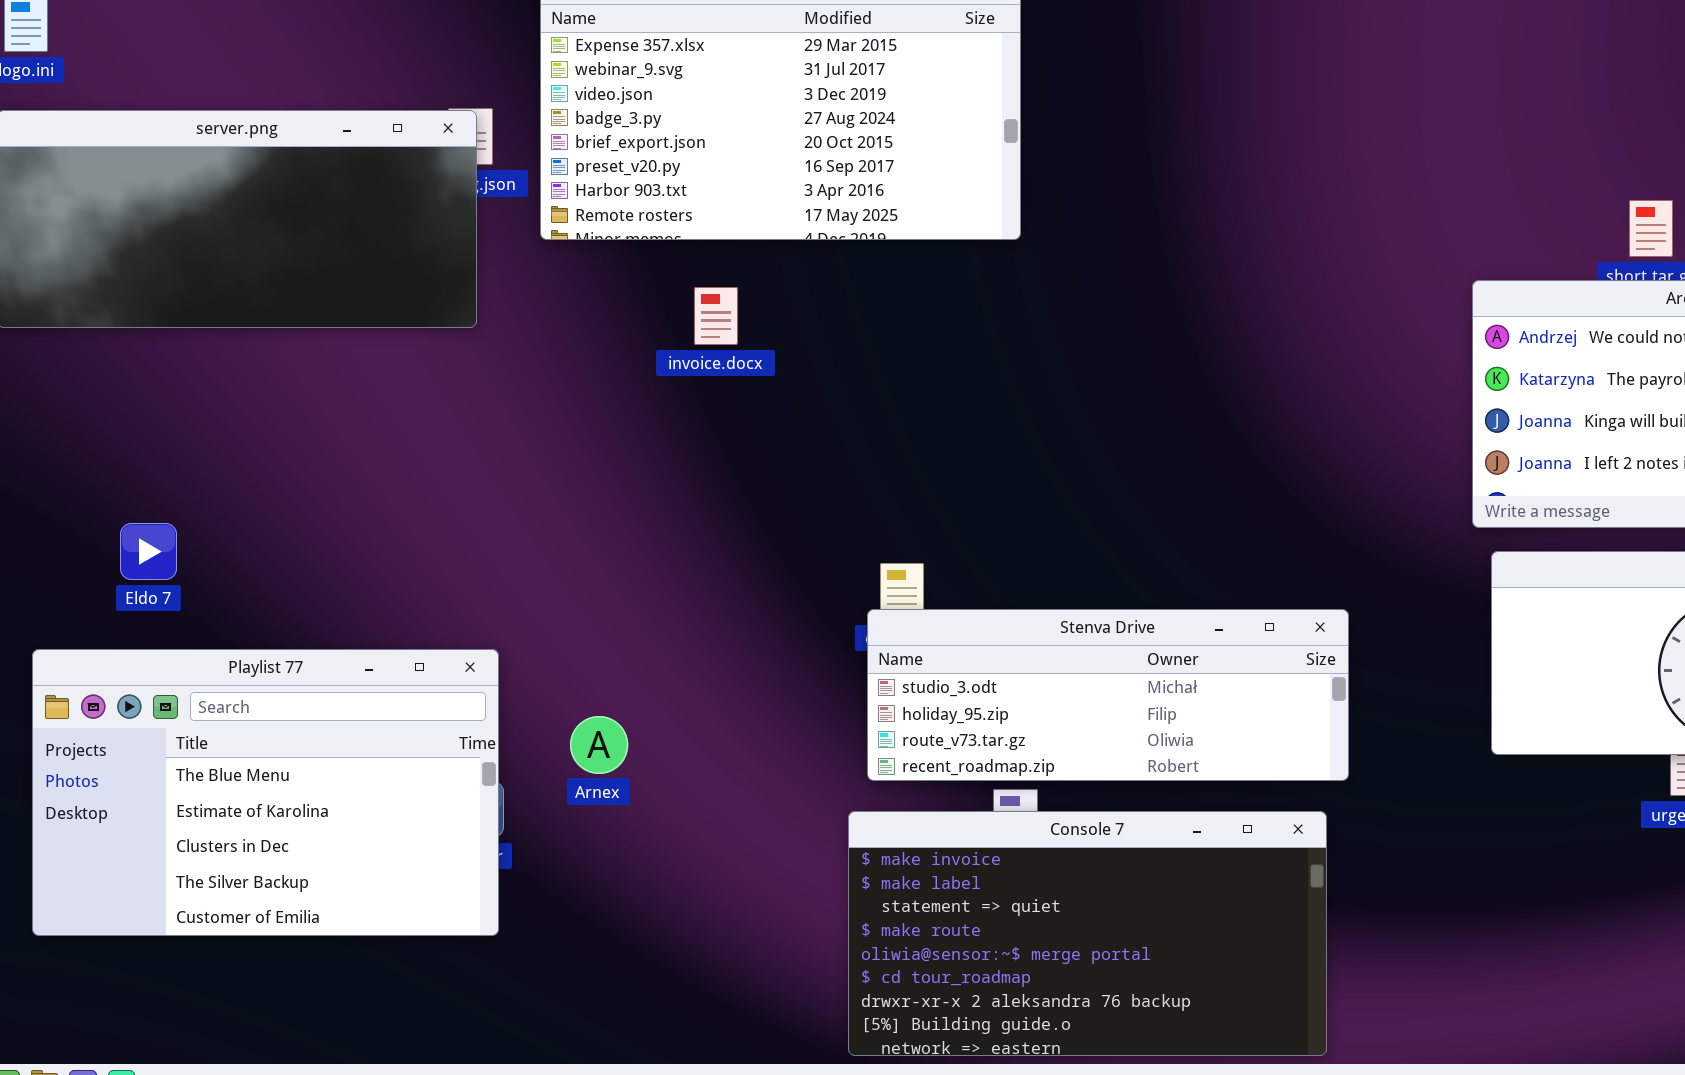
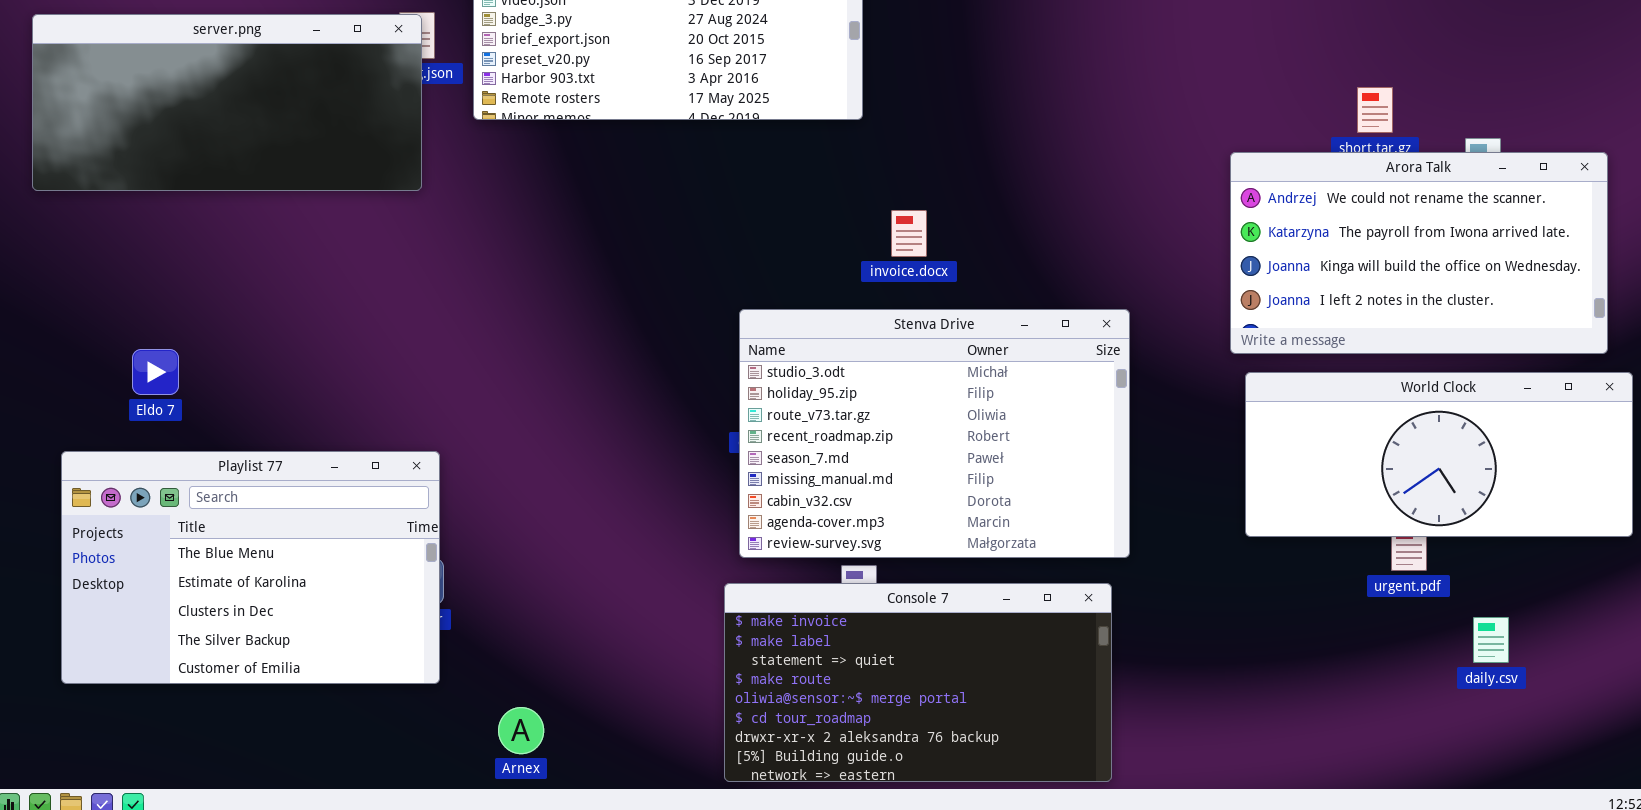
invoice.docx: [694,287,738,345] -> [891,210,927,257], moved
Stenva Drive: [867,609,1349,781] -> [739,309,1130,558], resized
Arnex: [570,716,628,774] -> [498,707,544,754], moved

